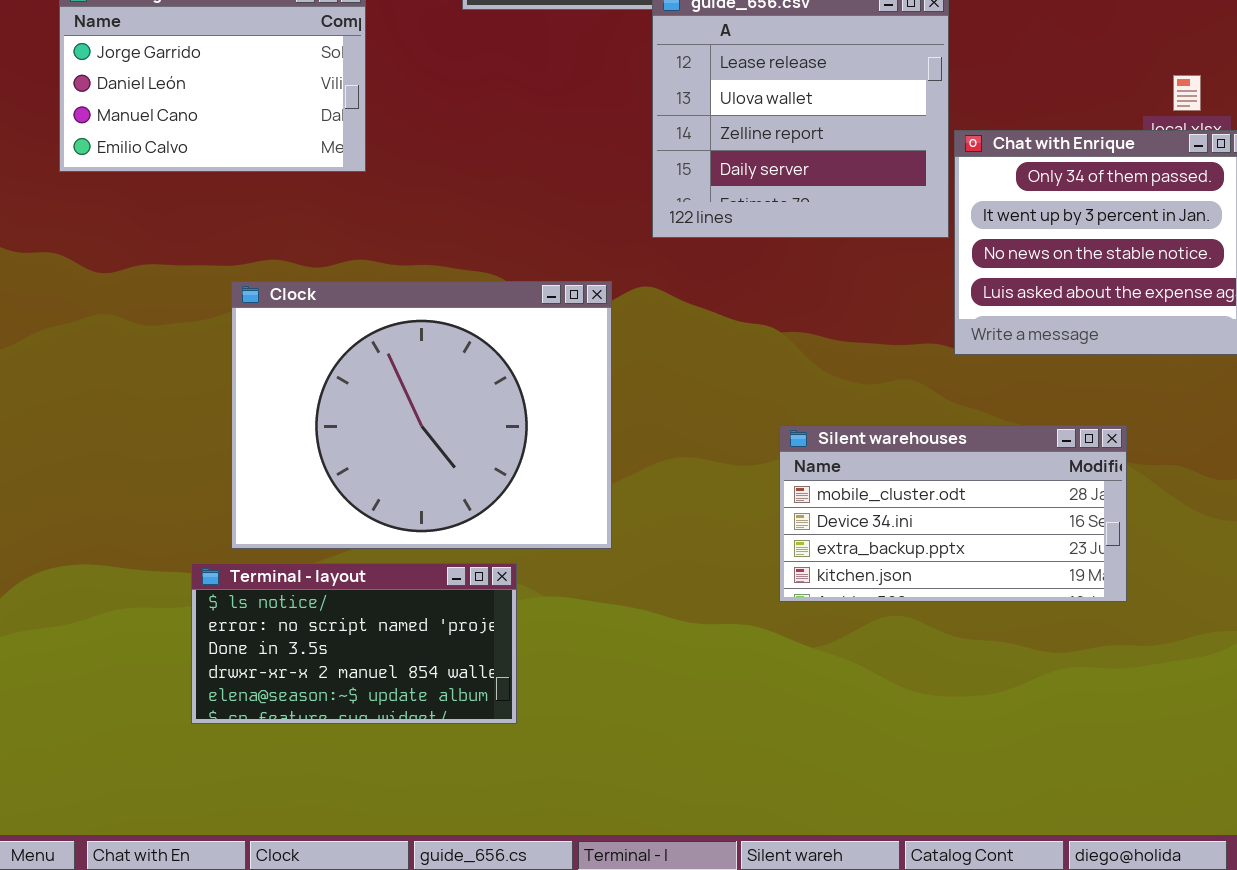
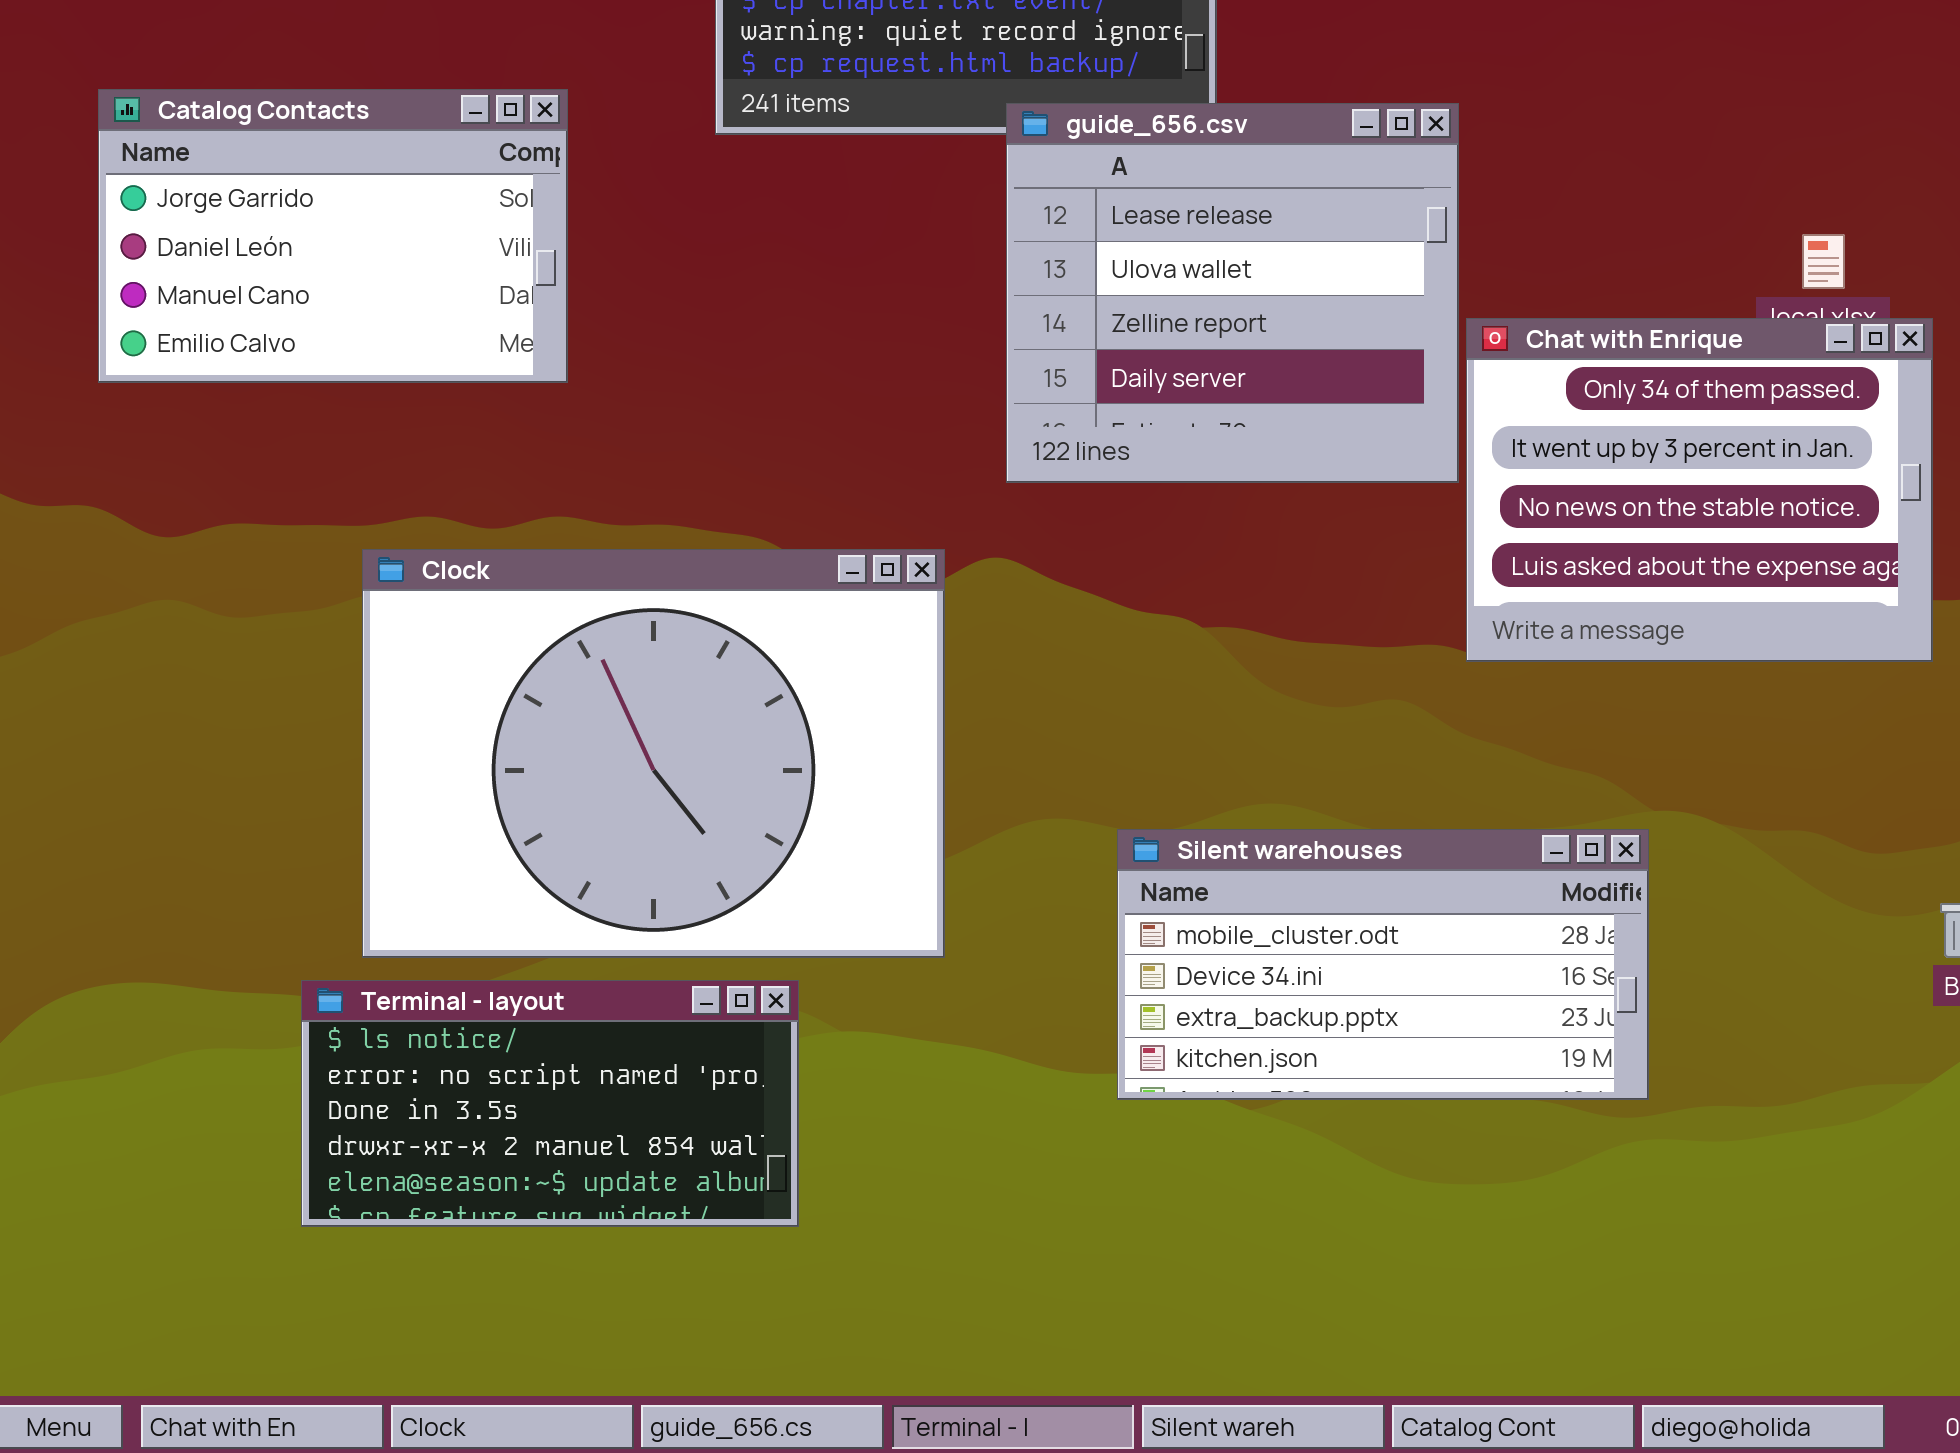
Silent warehouses: [779,425,1127,602] -> [1117,829,1649,1100], moved

